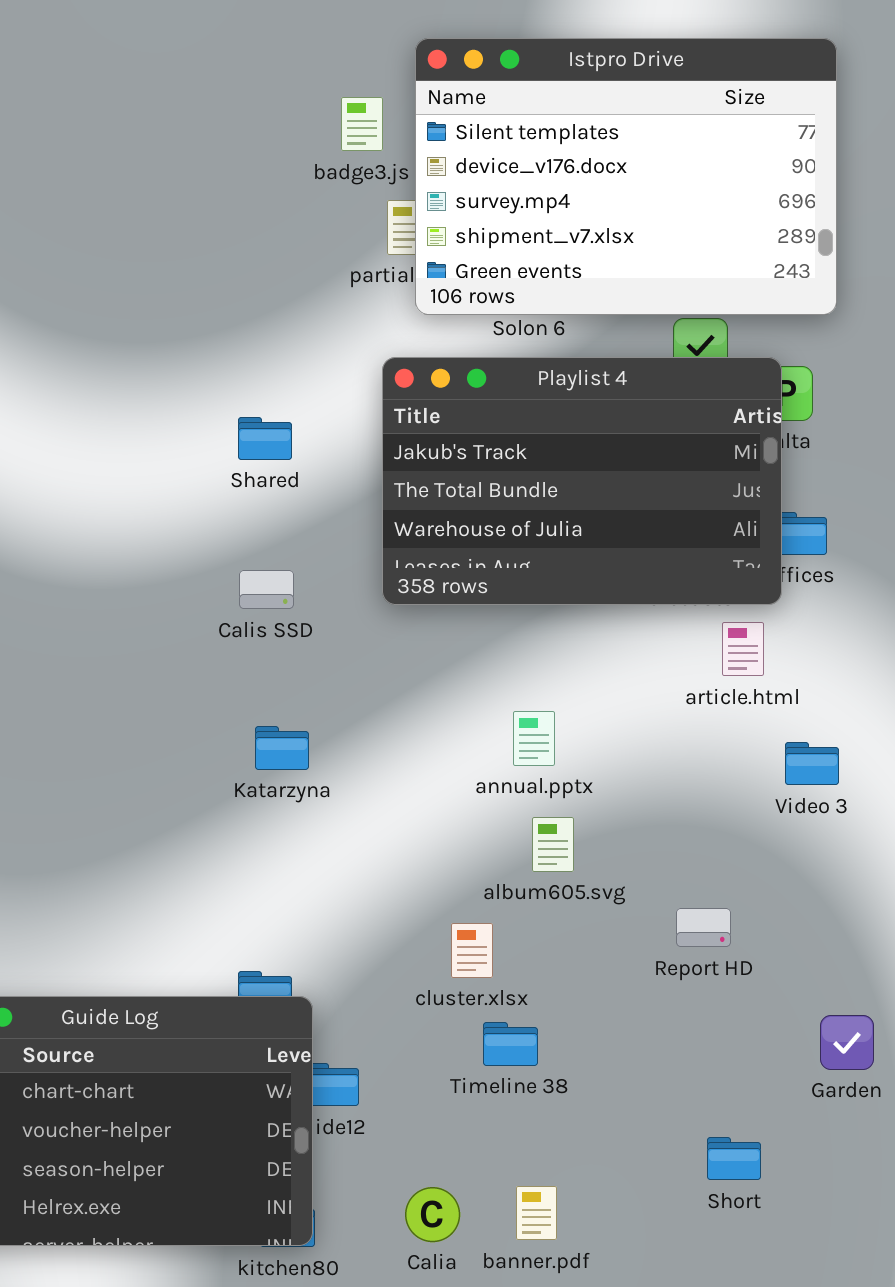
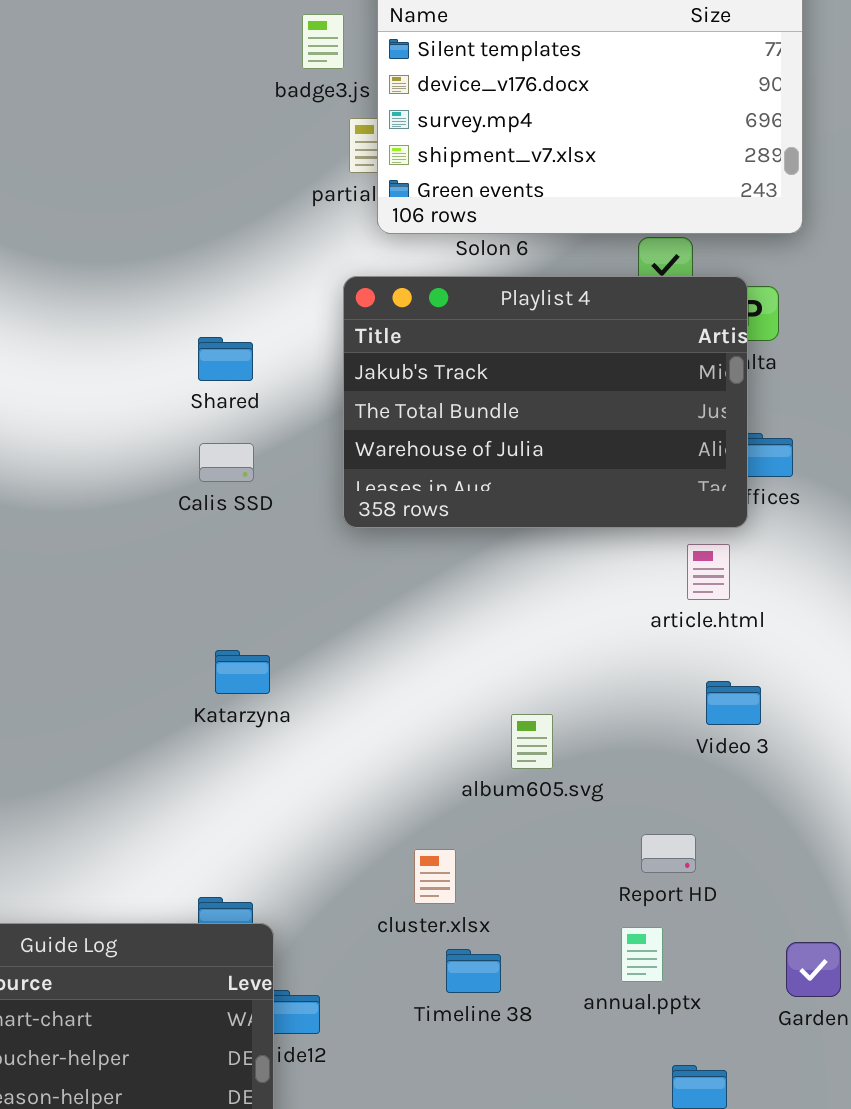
Calis SSD: [239,570,294,609] -> [199,443,254,482], moved
annual.pptx: [513,711,555,766] -> [621,927,663,982], moved
Video 3: [785,742,839,785] -> [706,681,761,725], moved
album605.svg: [532,817,574,872] -> [511,714,553,769], moved

